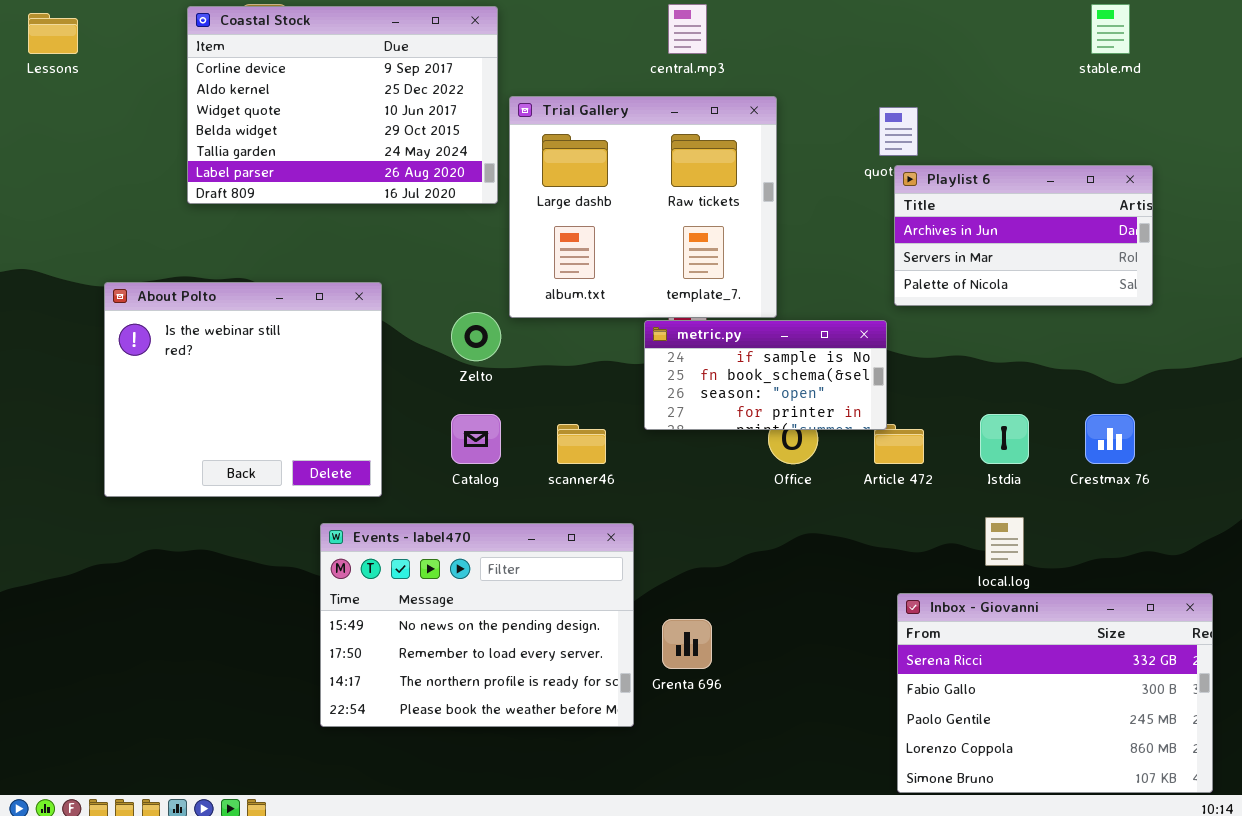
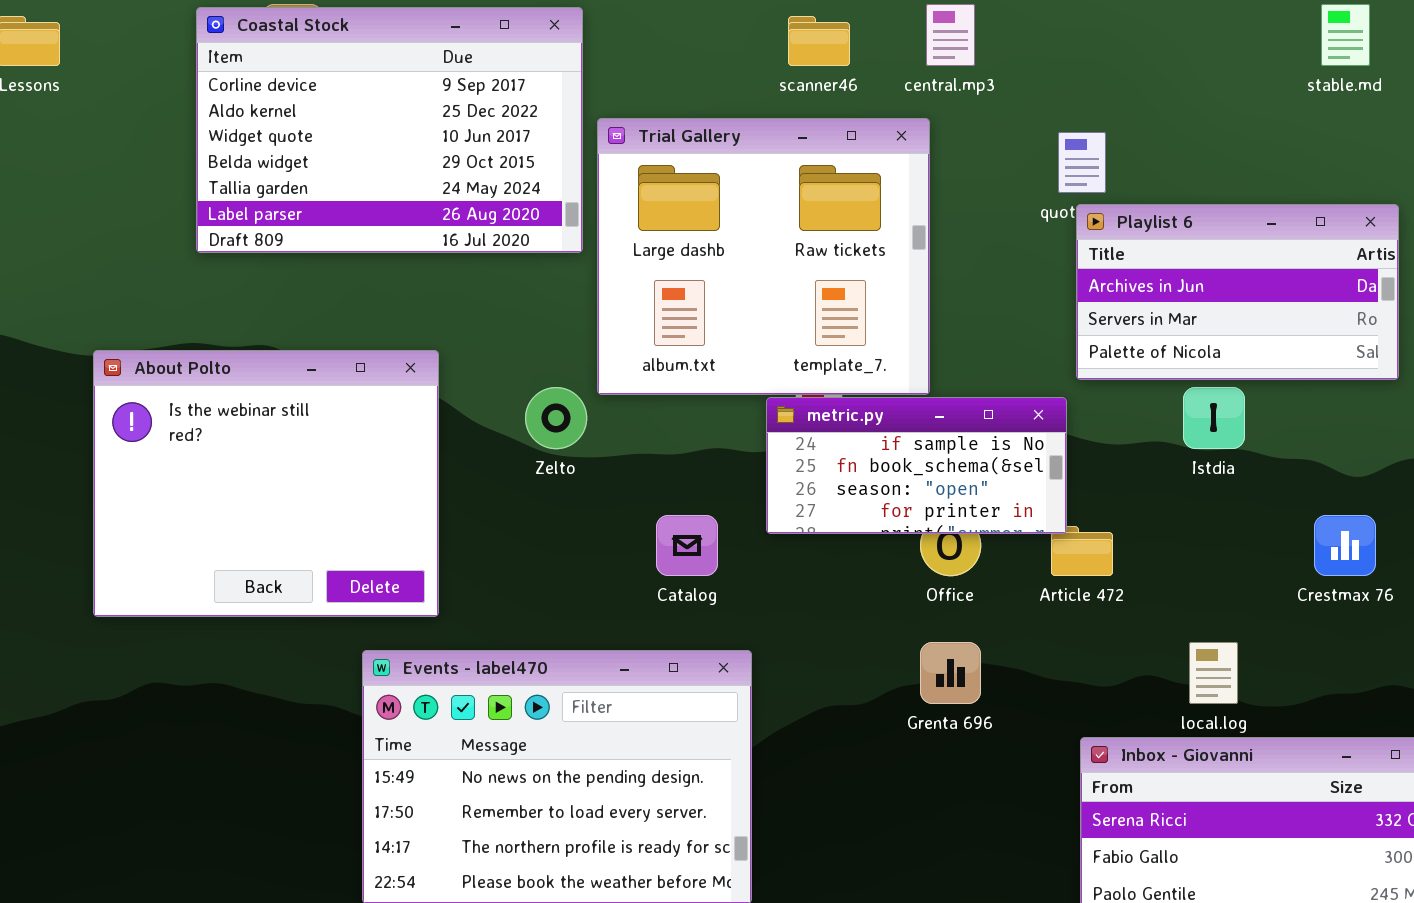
central.mp3: [668,4,707,54] -> [926,4,975,66], moved
Catalog: [451,414,501,464] -> [656,515,718,576], moved
Istdia: [980,414,1029,464] -> [1183,387,1245,449], moved
scanner46: [557,424,606,464] -> [788,16,850,66], moved
Grenta 696: [662,619,712,669] -> [920,642,981,704], moved

